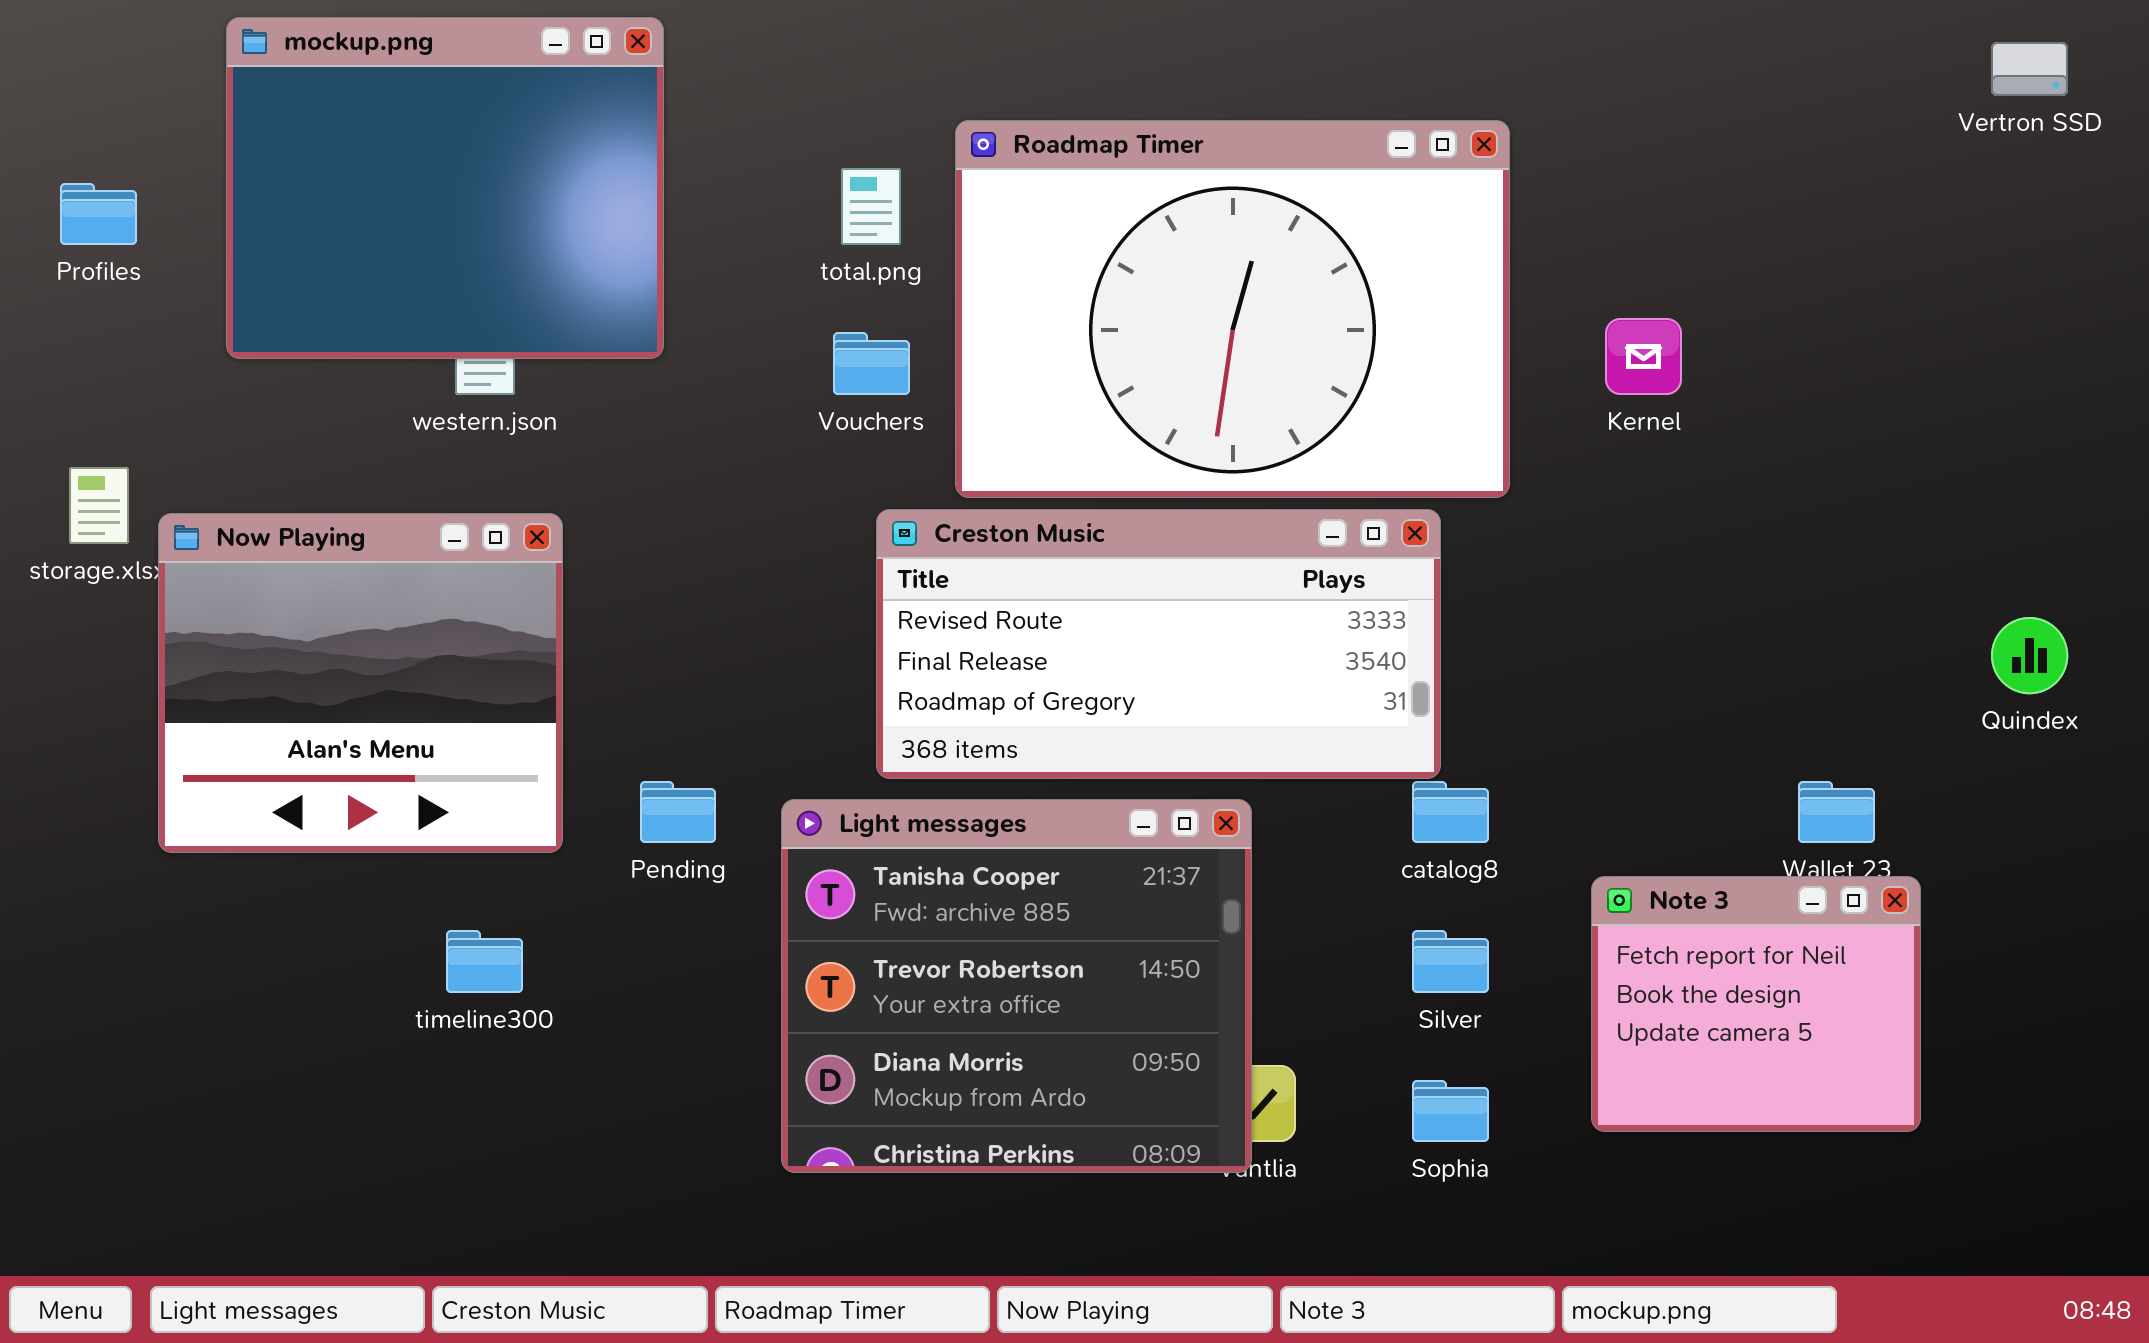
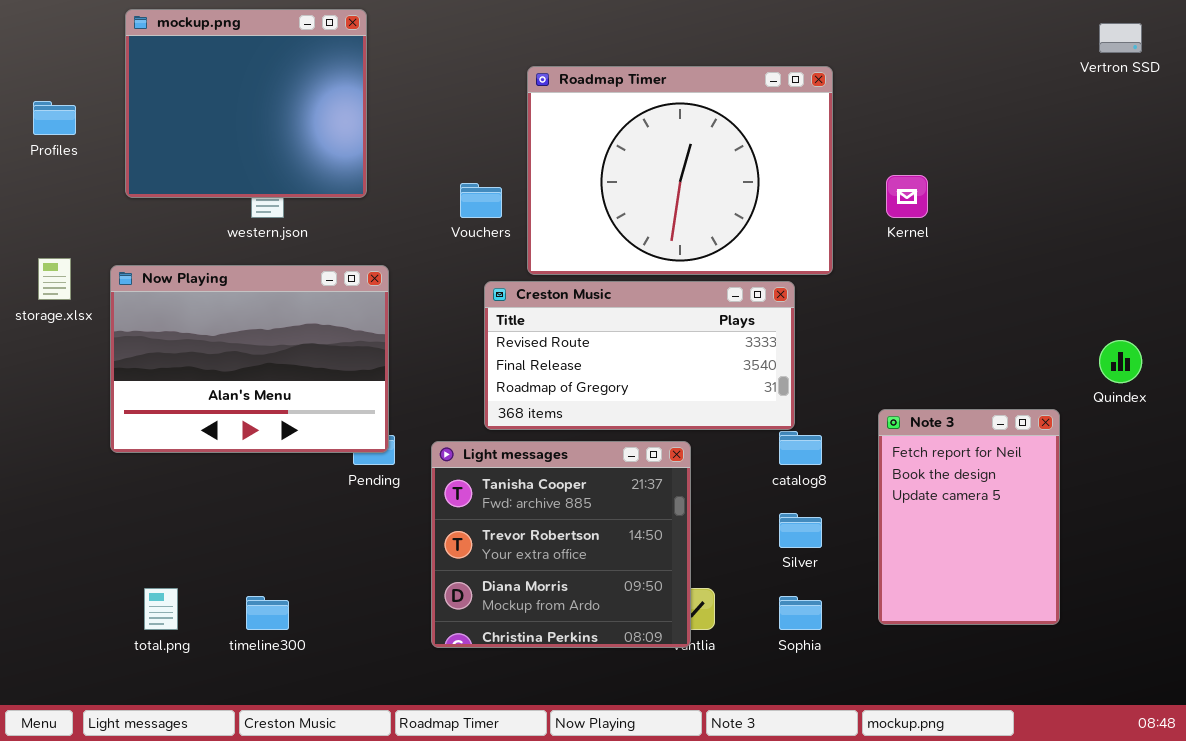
total.png: [841,168,901,245] -> [144,588,178,630], moved
Now Playing: [158,513,563,853] -> [110,265,389,453], moved, resized
Note 3: [1591,876,1921,1132] -> [878,409,1060,625], resized
timeline300: [446,930,523,993] -> [246,596,289,630], moved

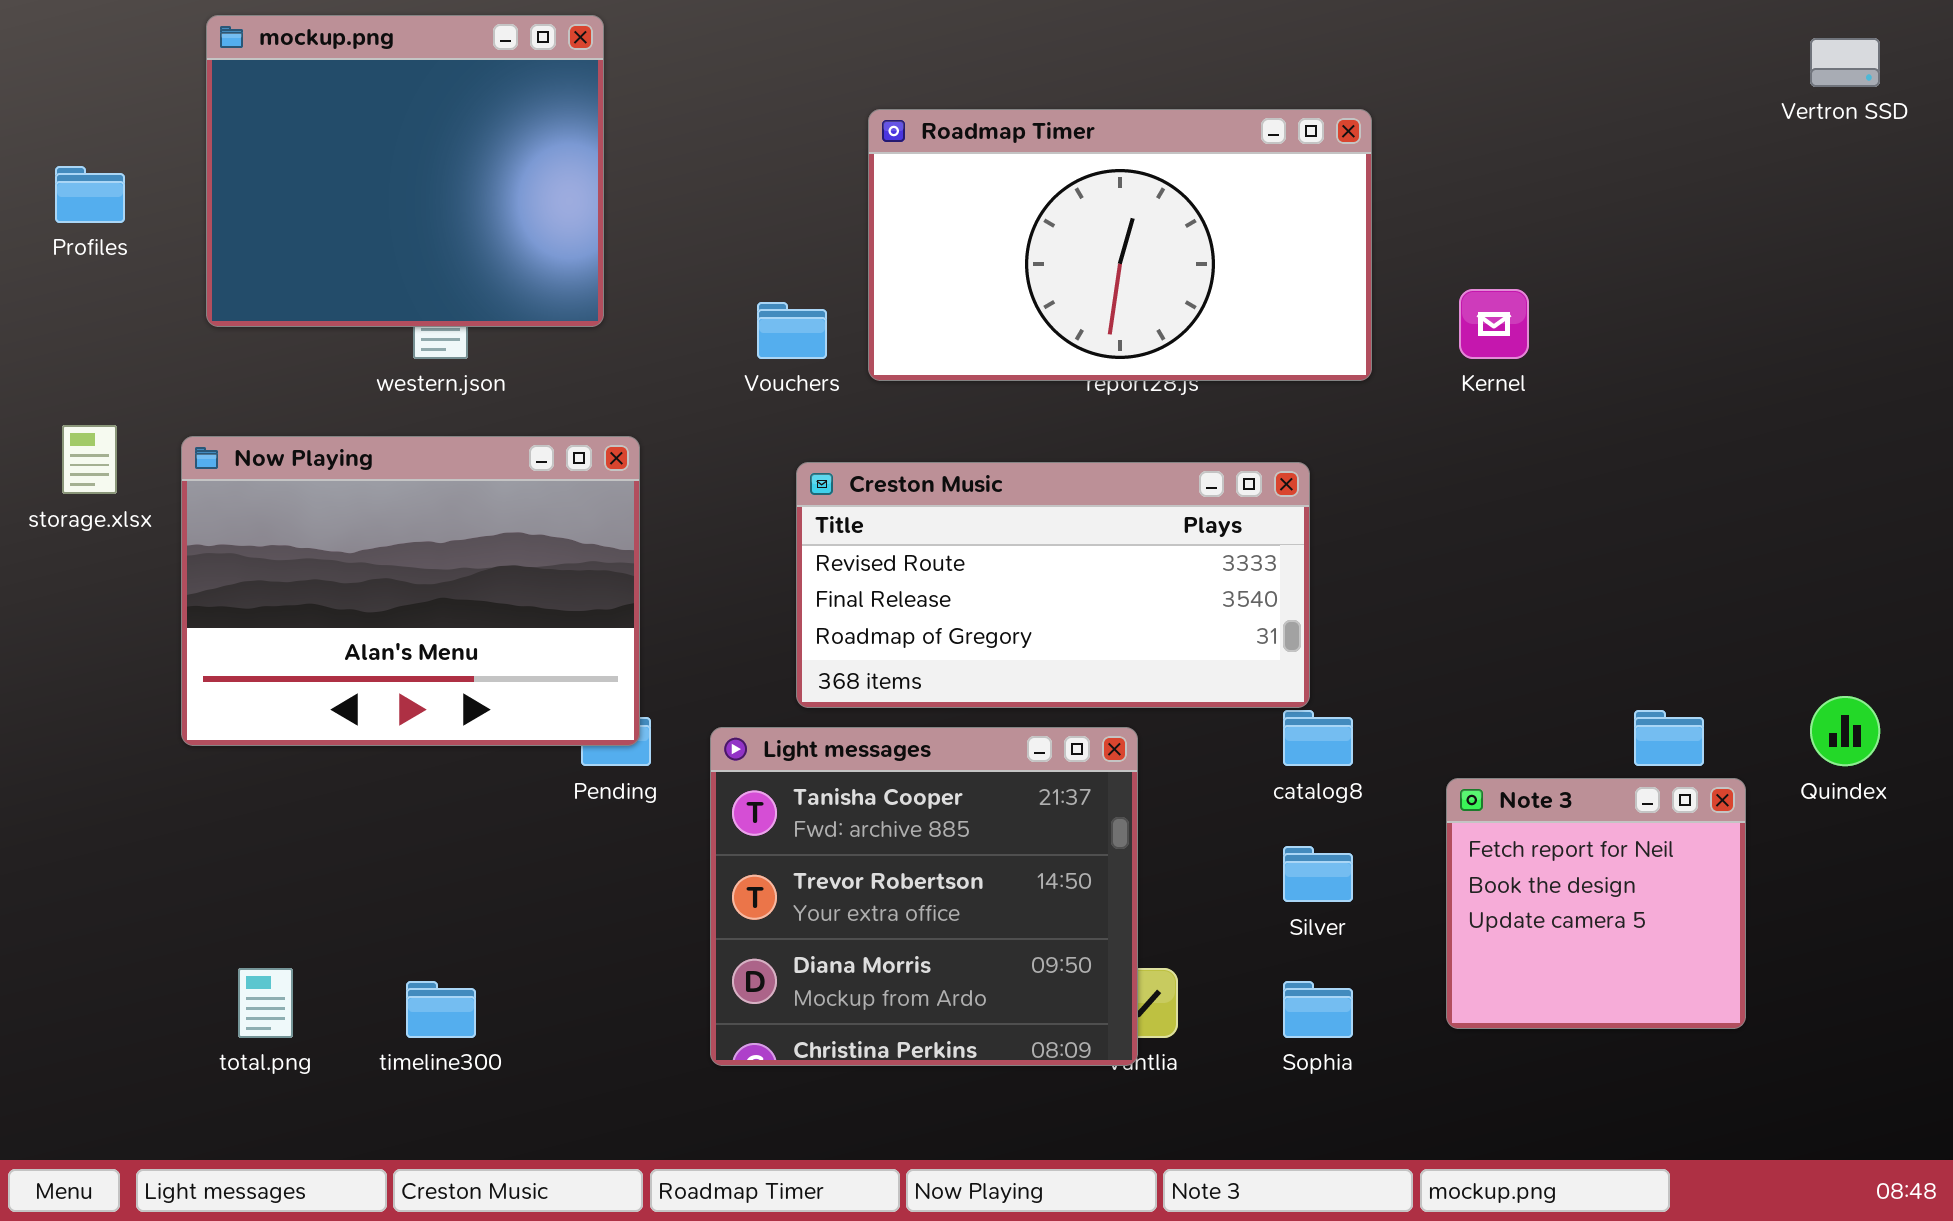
Roadmap Timer: [527,66,833,275] -> [868,109,1372,381], resized
Quindex: [1099,340,1142,383] -> [1810,696,1880,766], moved
Note 3: [878,409,1060,625] -> [1446,778,1746,1029], resized

